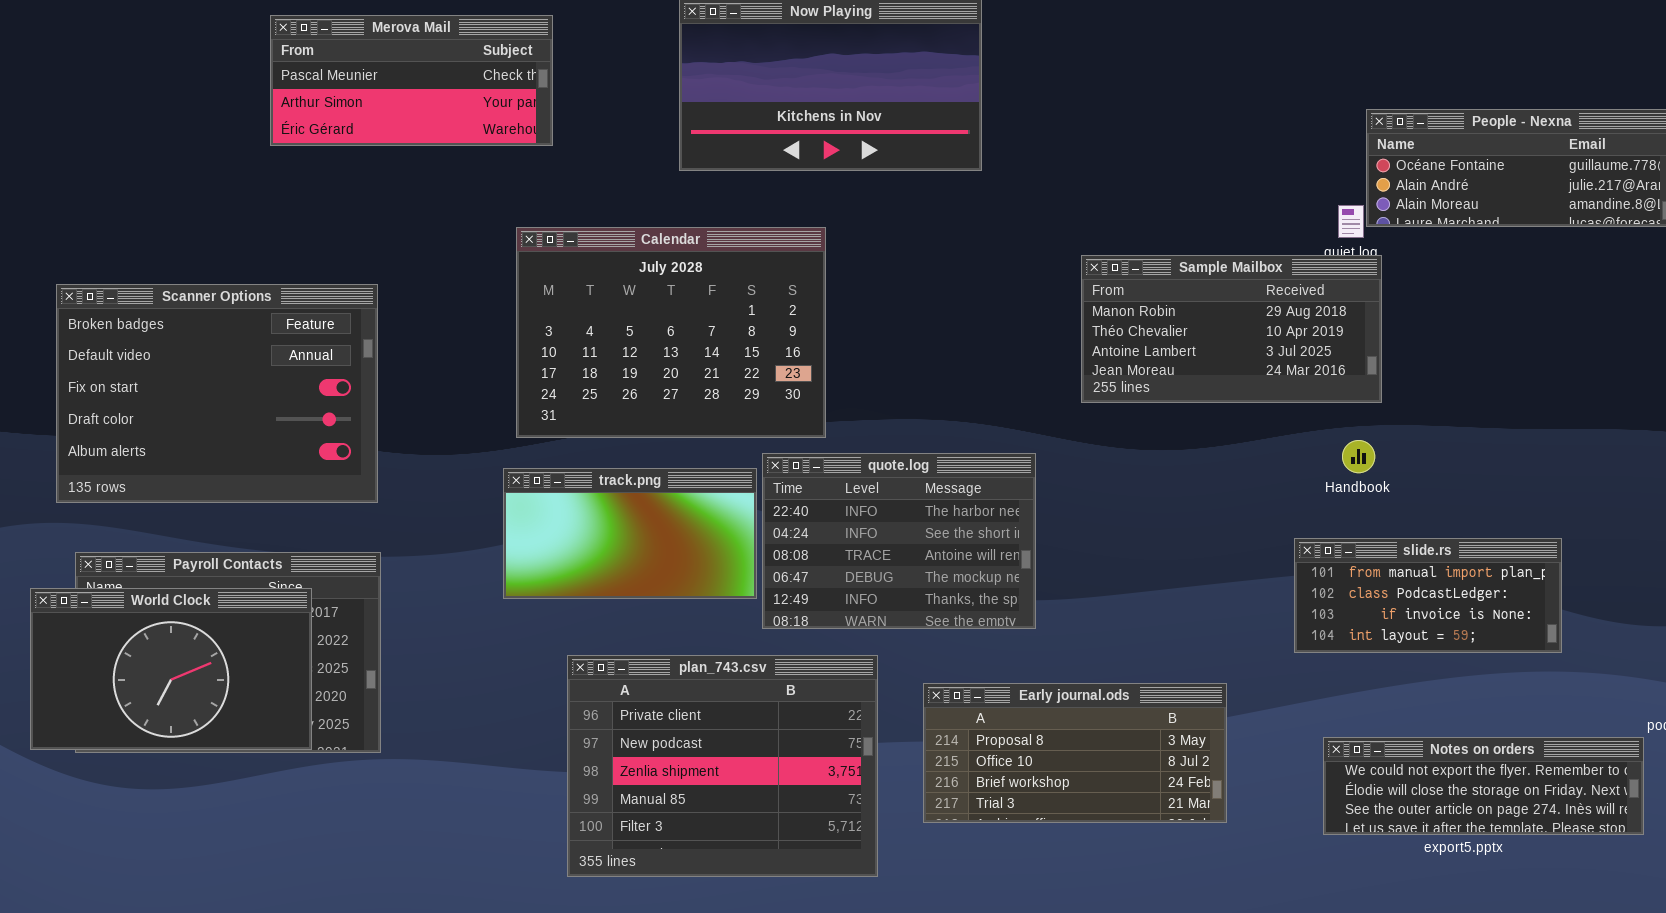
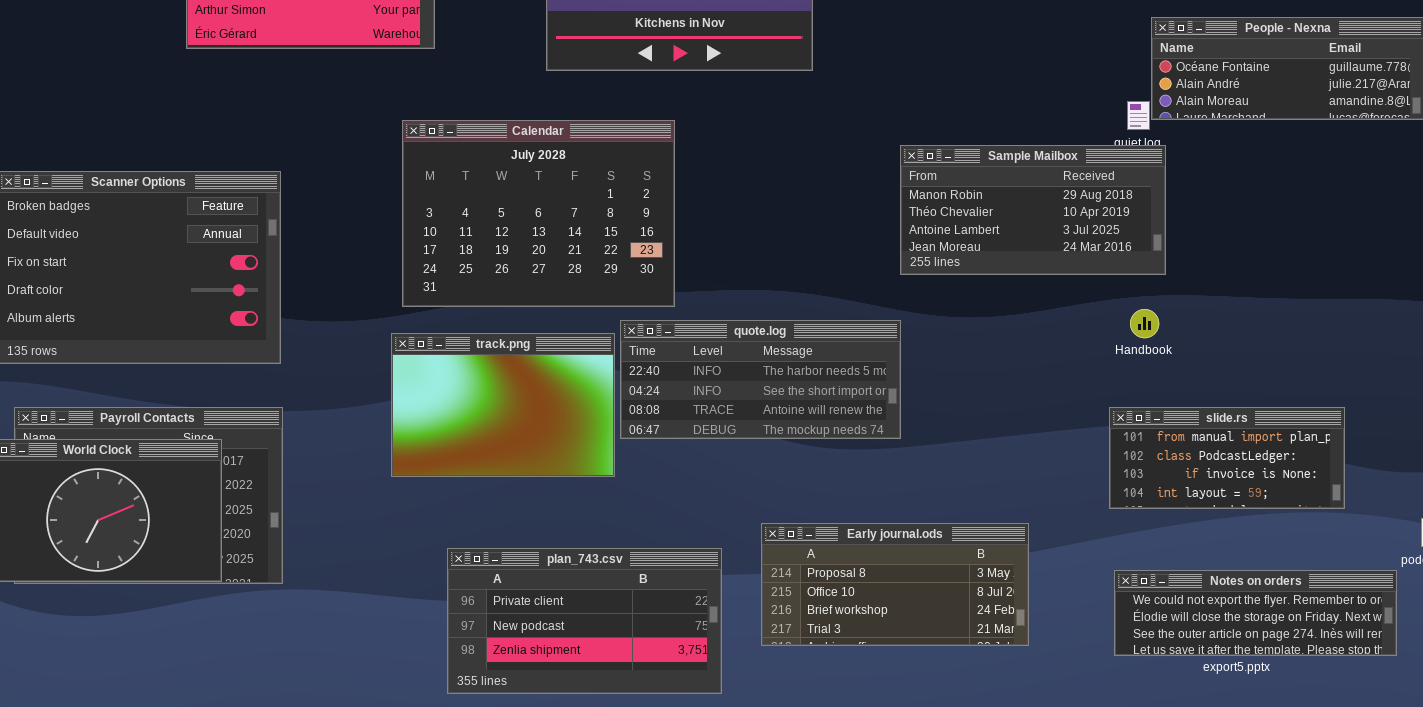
quote.log: [762,453,1036,629] -> [620,320,901,439], resized
track.png: [503,468,757,599] -> [391,333,615,477], resized
slide.rs: [1294,538,1562,653] -> [1109,407,1345,509], moved
plan_743.csv: [567,655,878,877] -> [447,548,722,694], resized

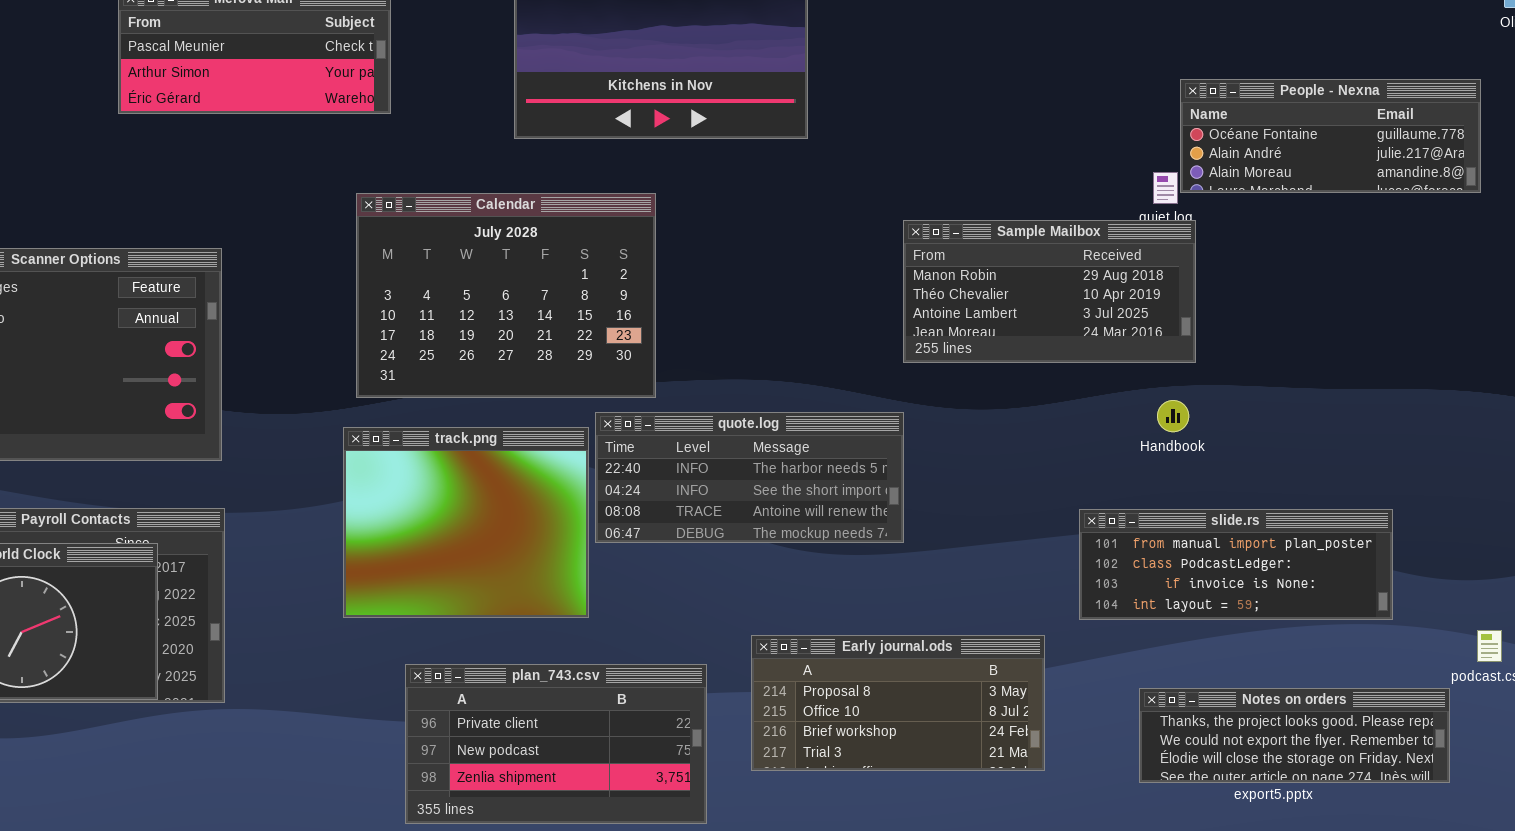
track.png: [391,333,615,477] -> [343,427,589,618], resized
slide.rs: [1109,407,1345,509] -> [1079,509,1393,620], resized
Notes on orders: [1114,570,1397,656] -> [1139,688,1450,783], scrolled up 1 row

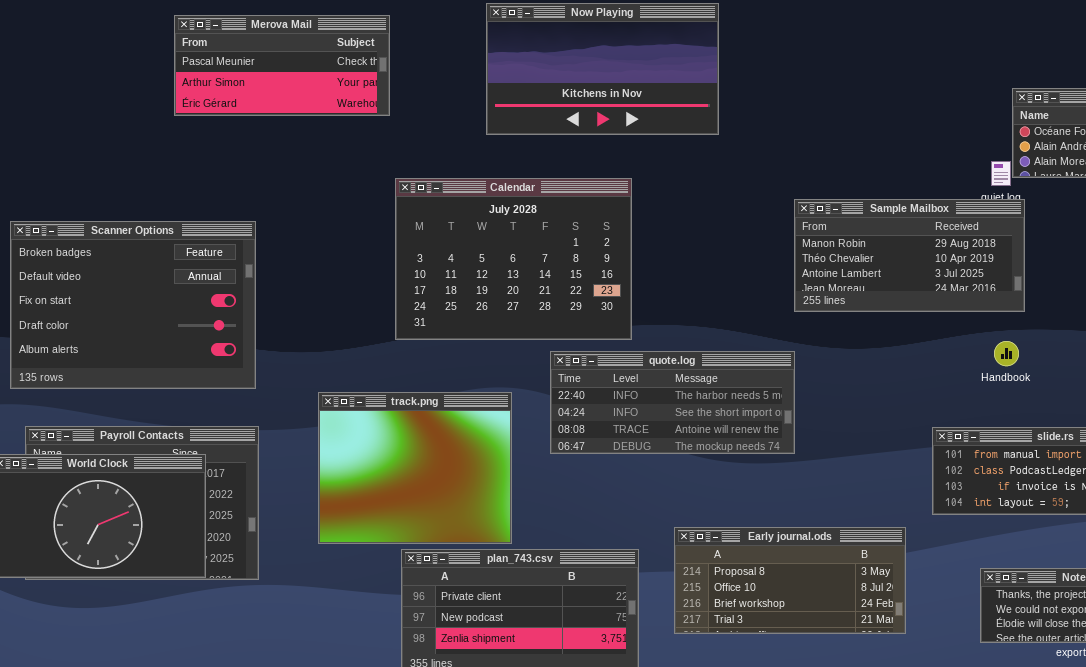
Calendar: [356,193,656,398] -> [395,178,632,340], moved
track.png: [343,427,589,618] -> [318,392,512,544], moved

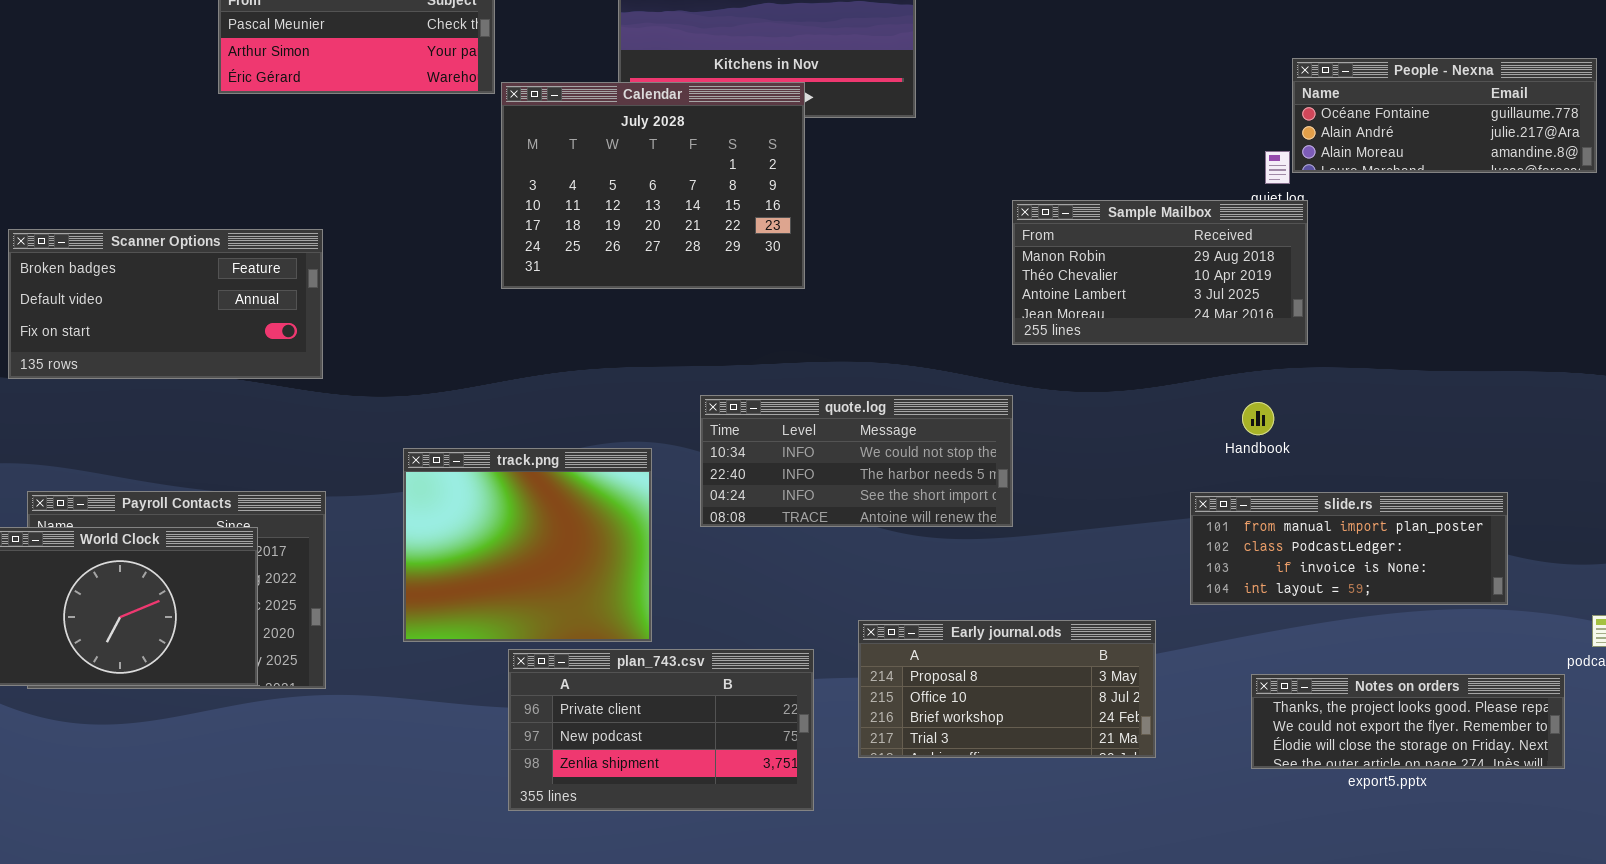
Calendar: [395,178,632,340] -> [501,82,805,289], moved
Scanner Options: [10,221,256,389] -> [8,229,323,379], resized
Handbook: [994,341,1019,366] -> [1242,402,1274,435], moved
quote.log: [550,351,795,454] -> [700,395,1013,527], scrolled up 1 row

